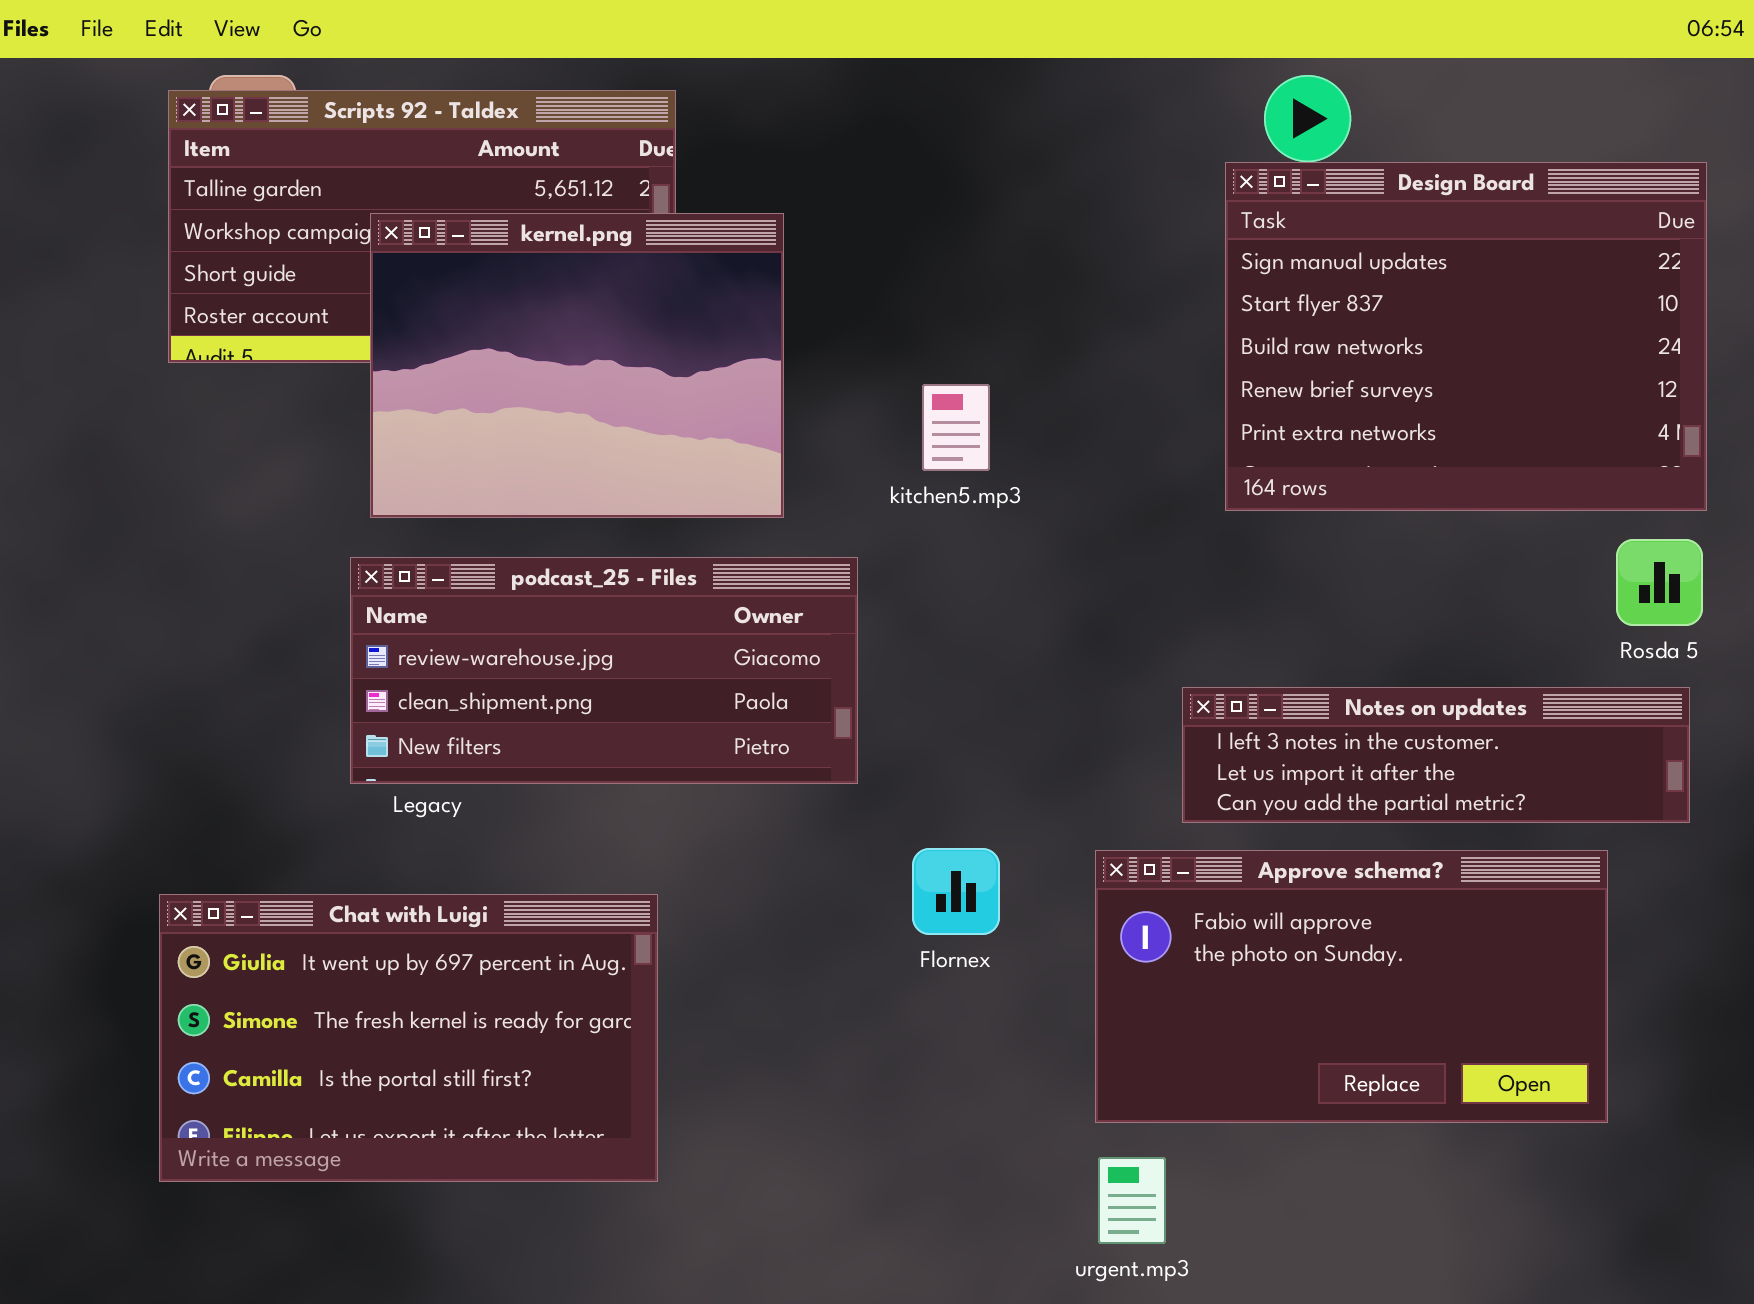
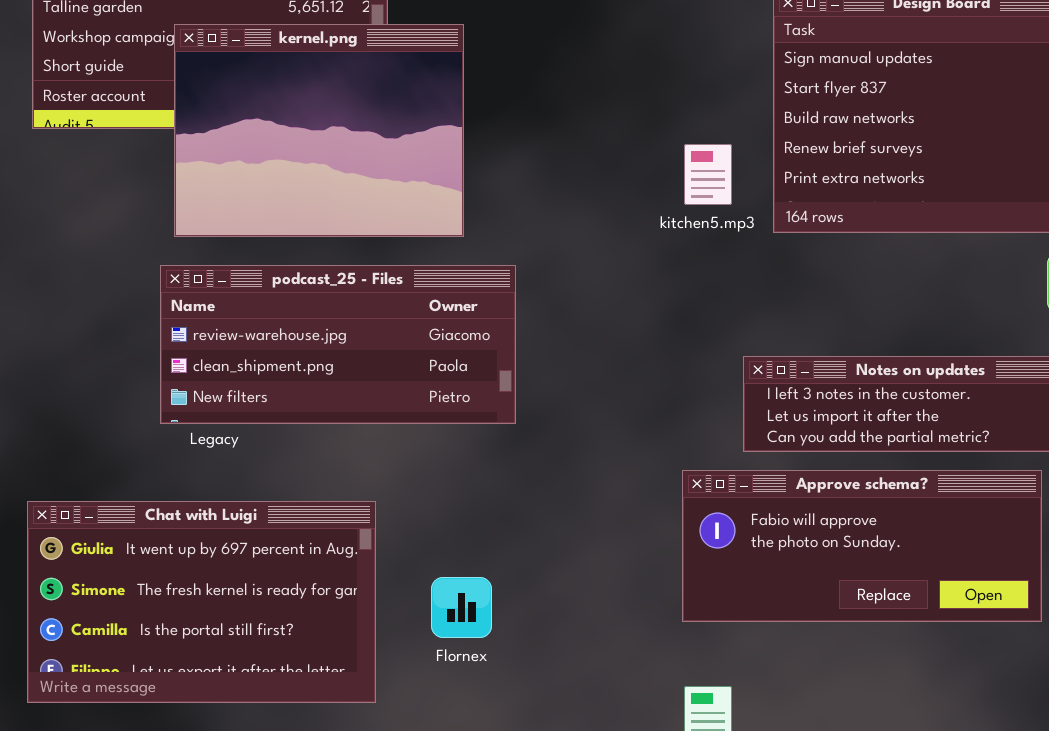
kitchen5.mp3: [922,384,990,471] -> [684,144,732,205], moved
Flornex: [912,848,1000,935] -> [431,577,492,638], moved
Approve schema?: [1095,850,1608,1123] -> [682,470,1042,622], resized

